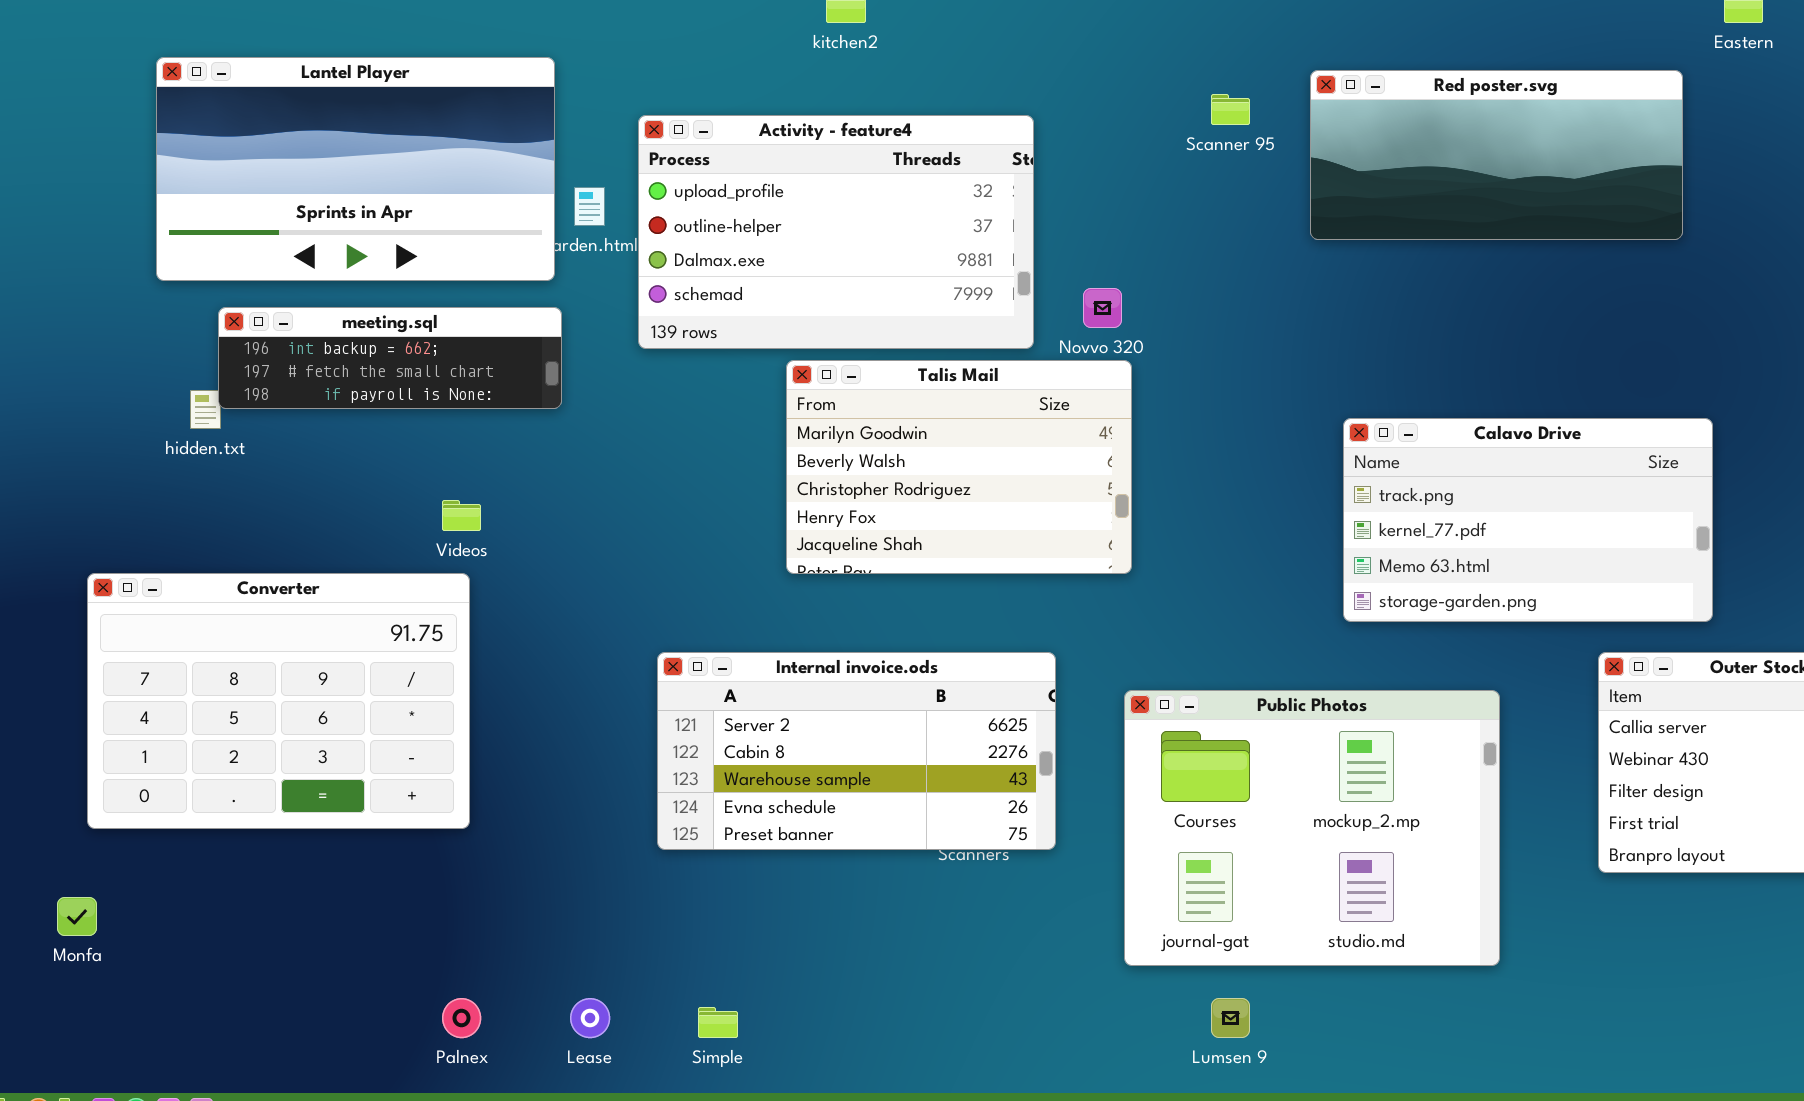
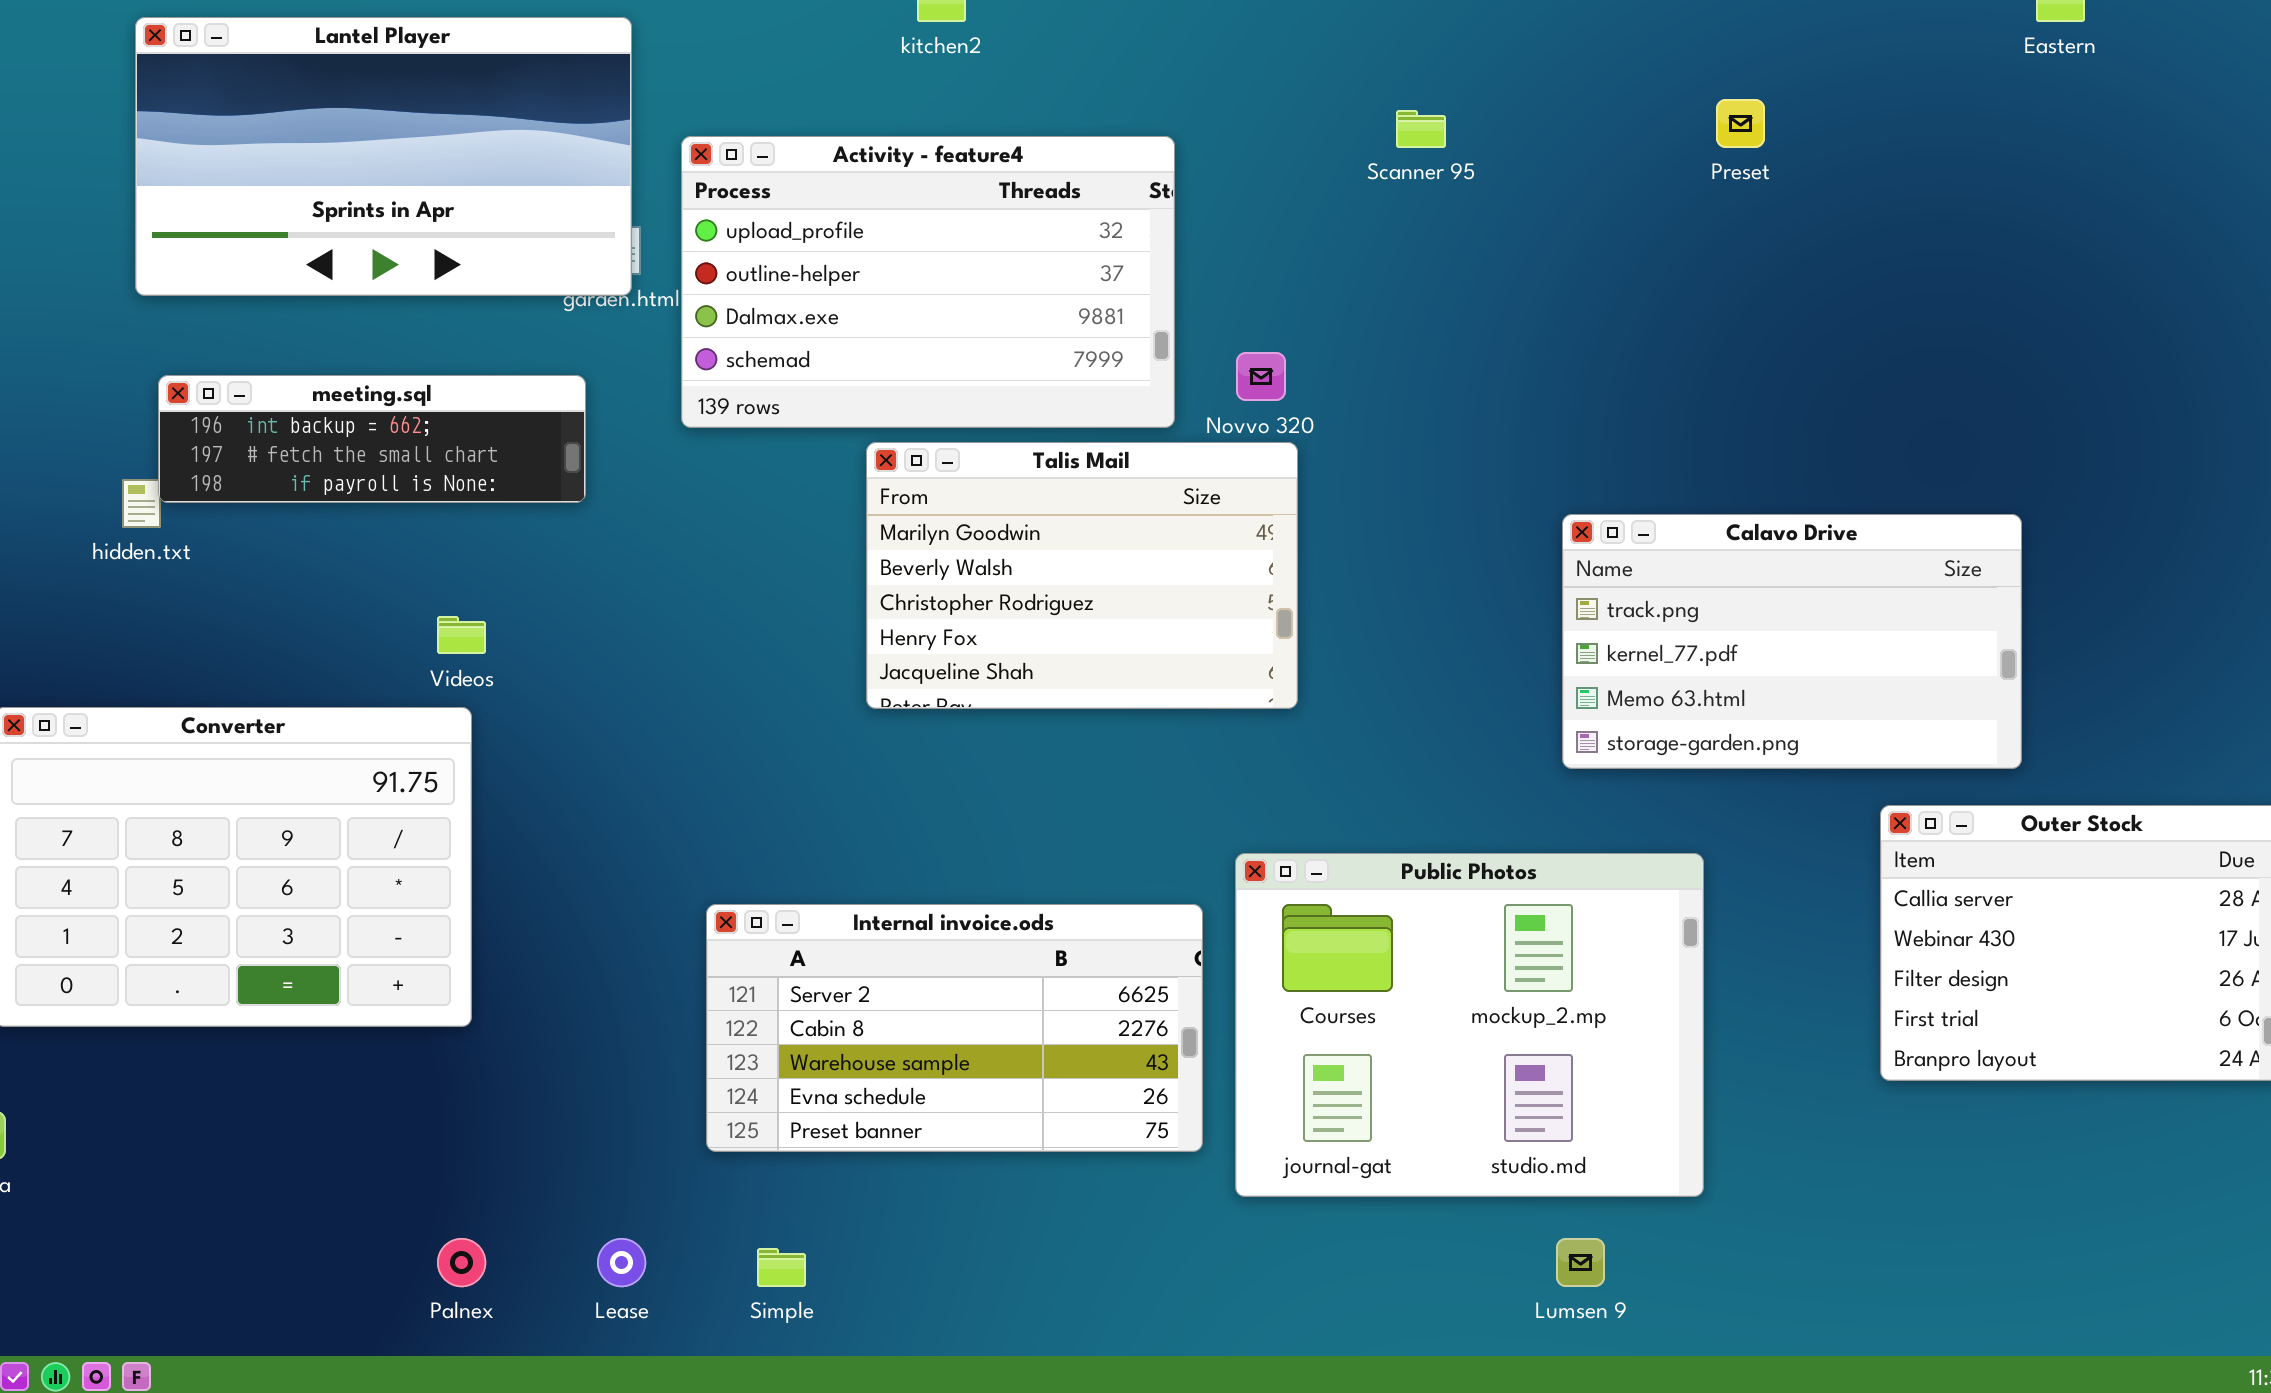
Lantel Player: [156,57,555,281] -> [135,17,632,296], moved
Red poster.svg: [1310,70,1683,240] -> none, closed
Internal invoice.ods: [657,652,1056,850] -> [706,904,1203,1152], moved
Public Photos: [1124,690,1500,966] -> [1235,853,1704,1197], moved
Lumsen 9: [1211,998,1250,1038] -> [1556,1238,1605,1287], moved

